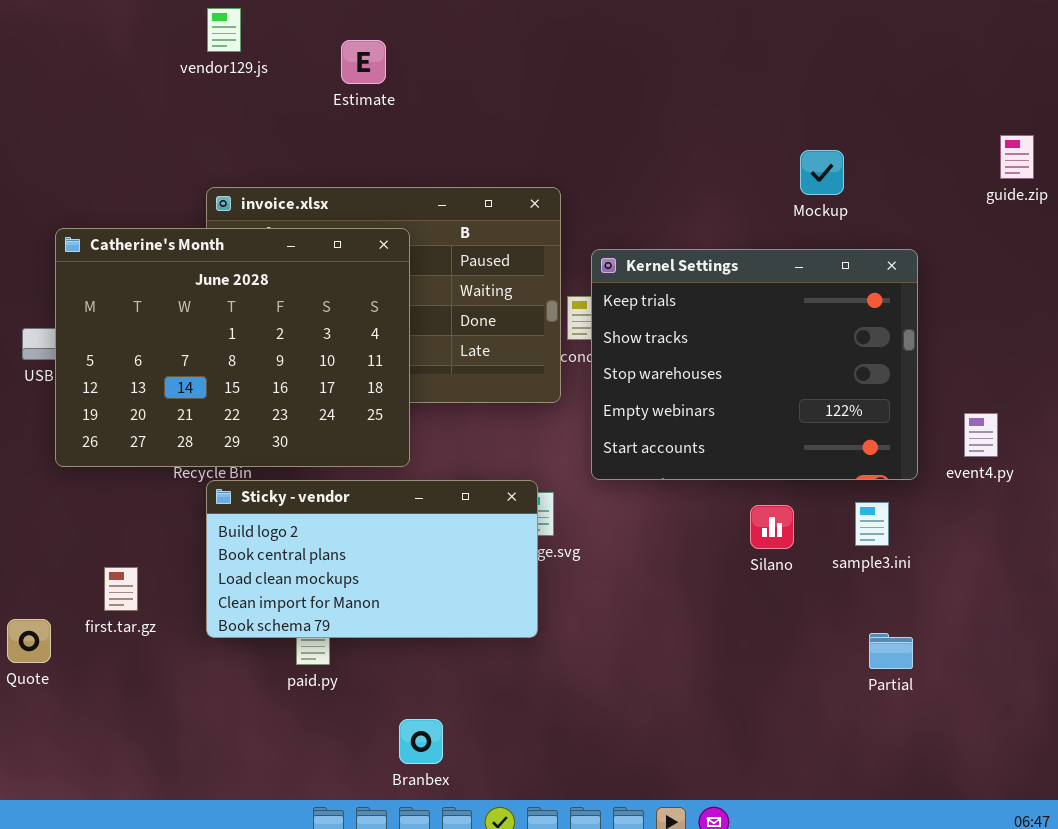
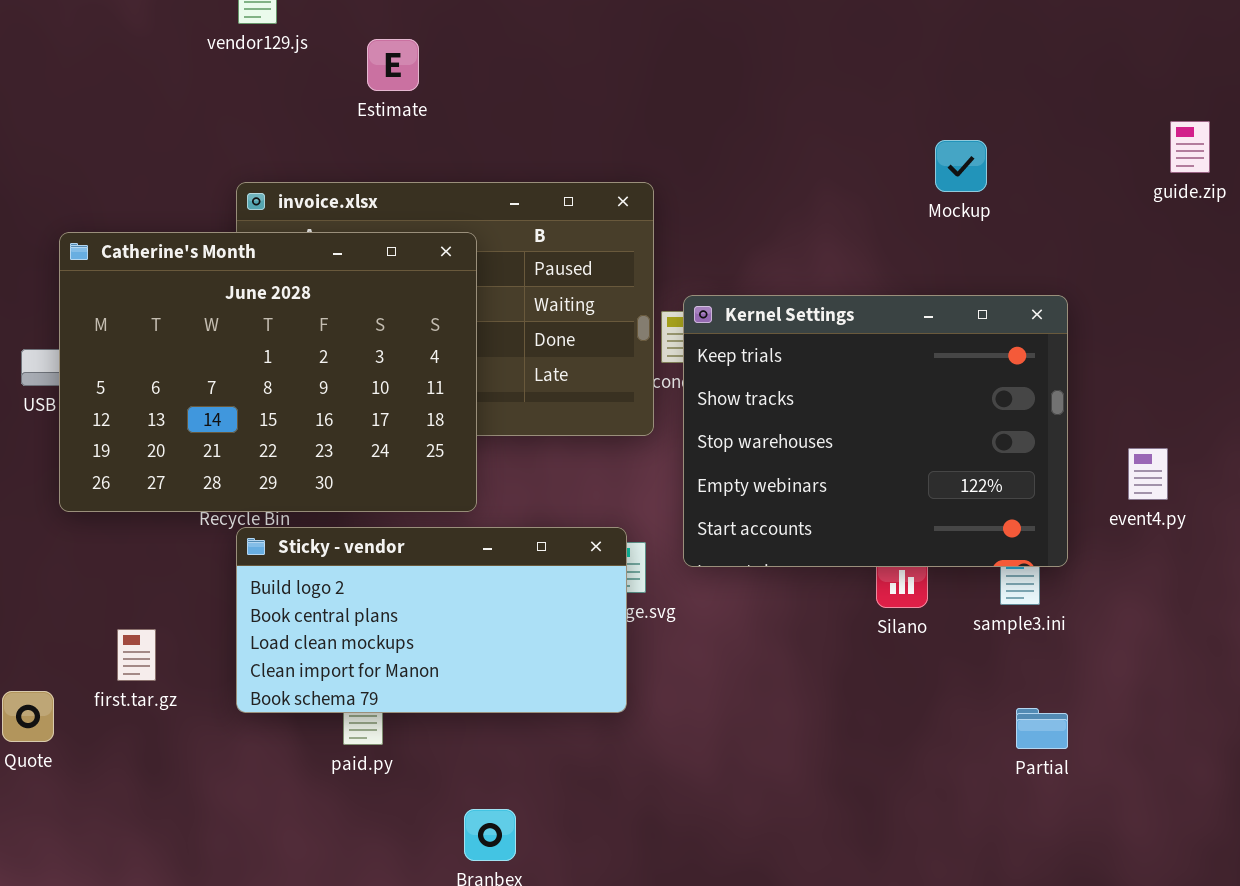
Estimate: [341,40,386,84] -> [367,39,419,91], moved
Kernel Settings: [591,249,918,480] -> [683,295,1068,567], moved

